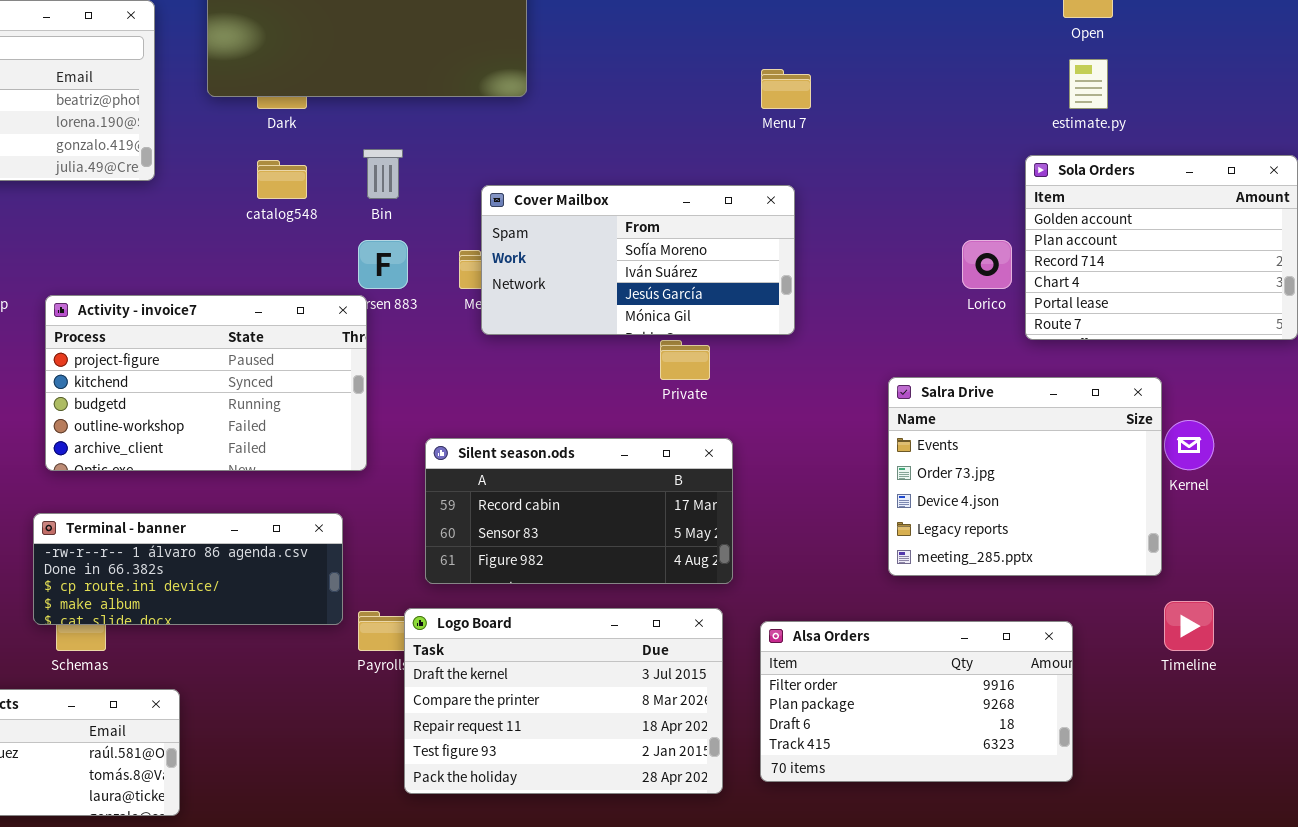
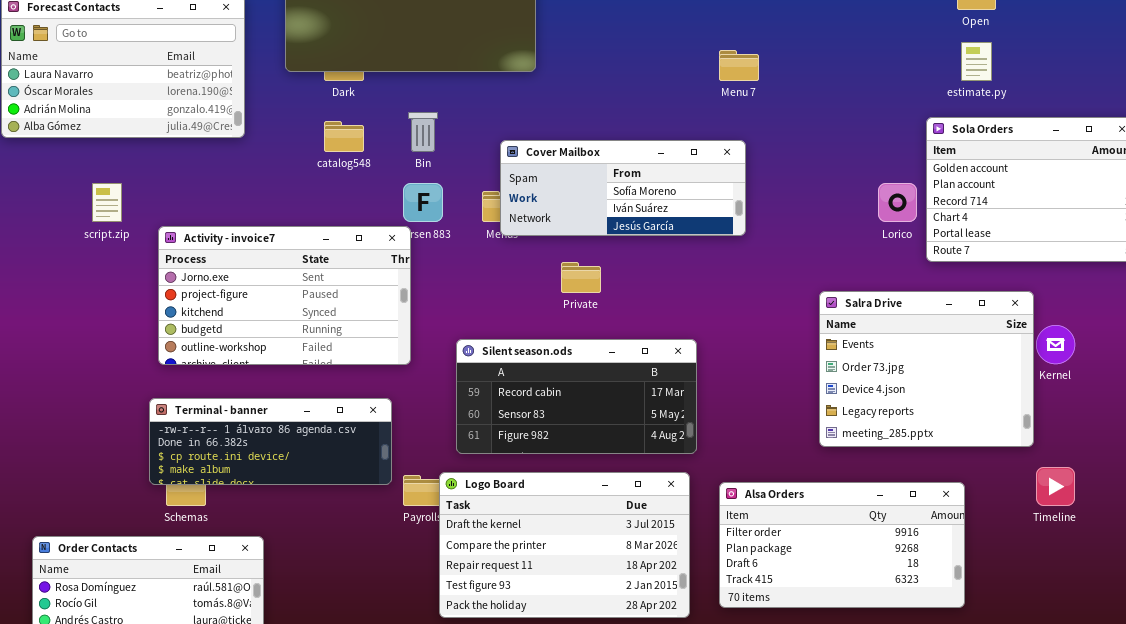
Cover Mailbox: [481,185,795,335] -> [500,140,746,236], resized
Activity - invoice7: [45,295,367,471] -> [158,226,411,365], scrolled up 1 row
Private: [660,340,710,380] -> [561,262,601,293], moved

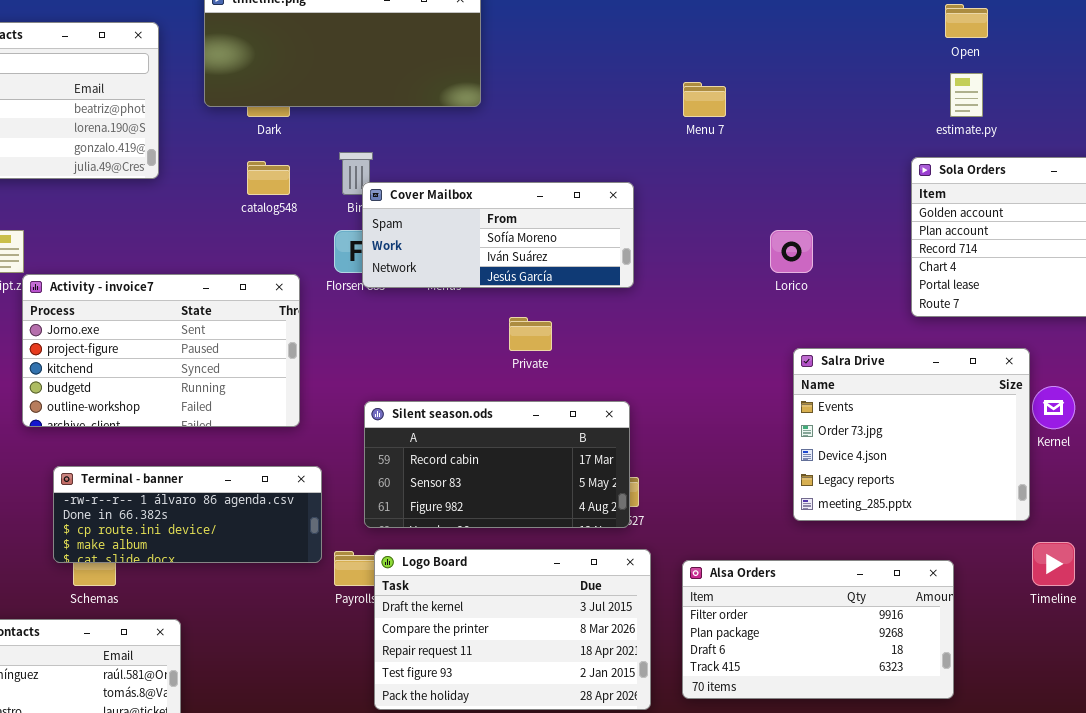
Cover Mailbox: [500,140,746,236] -> [362,182,634,288], moved
Lorico: [878,183,917,222] -> [770,230,813,273], moved
Activity - invoice7: [158,226,411,365] -> [22,274,300,427], moved
Silent season.ods: [456,339,697,454] -> [364,401,630,528], moved

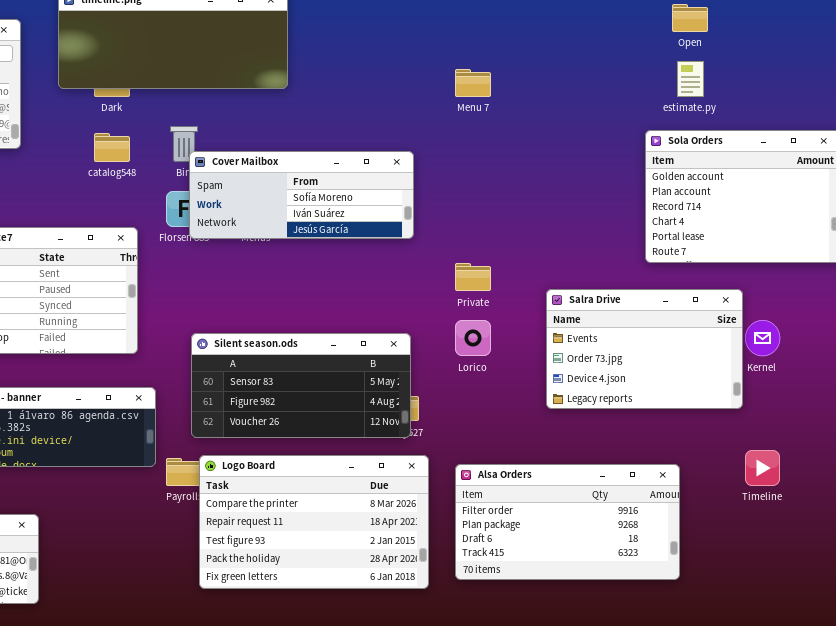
Lorico: [770,230,813,273] -> [455,320,491,356], moved
Private: [509,317,552,351] -> [455,263,491,291], moved
Salra Drive: [793,348,1030,521] -> [546,289,743,409], resized
Silent season.ods: [364,401,630,528] -> [191,333,411,438], scrolled down 1 row
Logo Board: [374,549,651,710] -> [199,455,429,589], scrolled down 1 row

